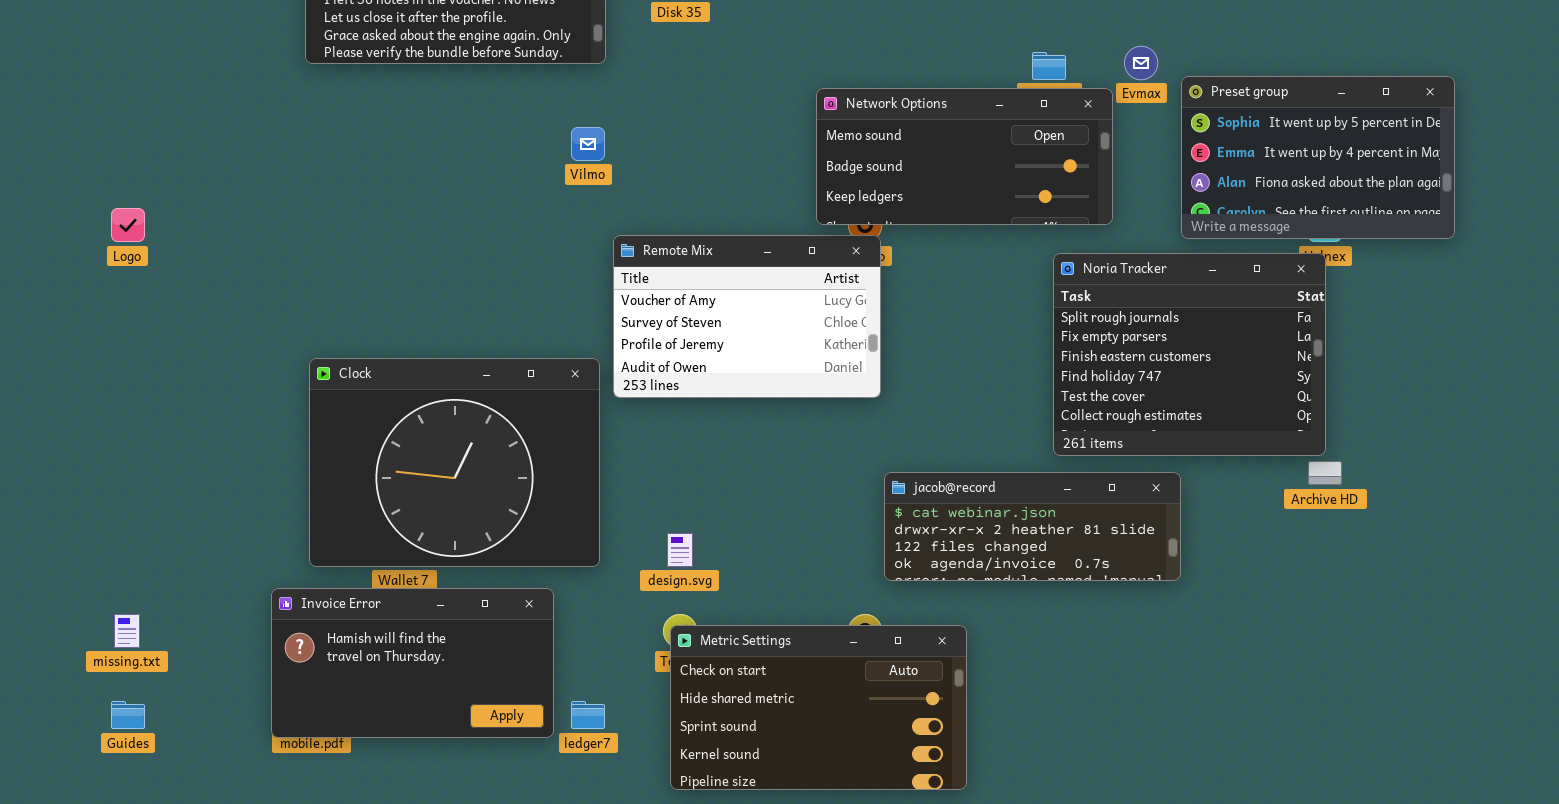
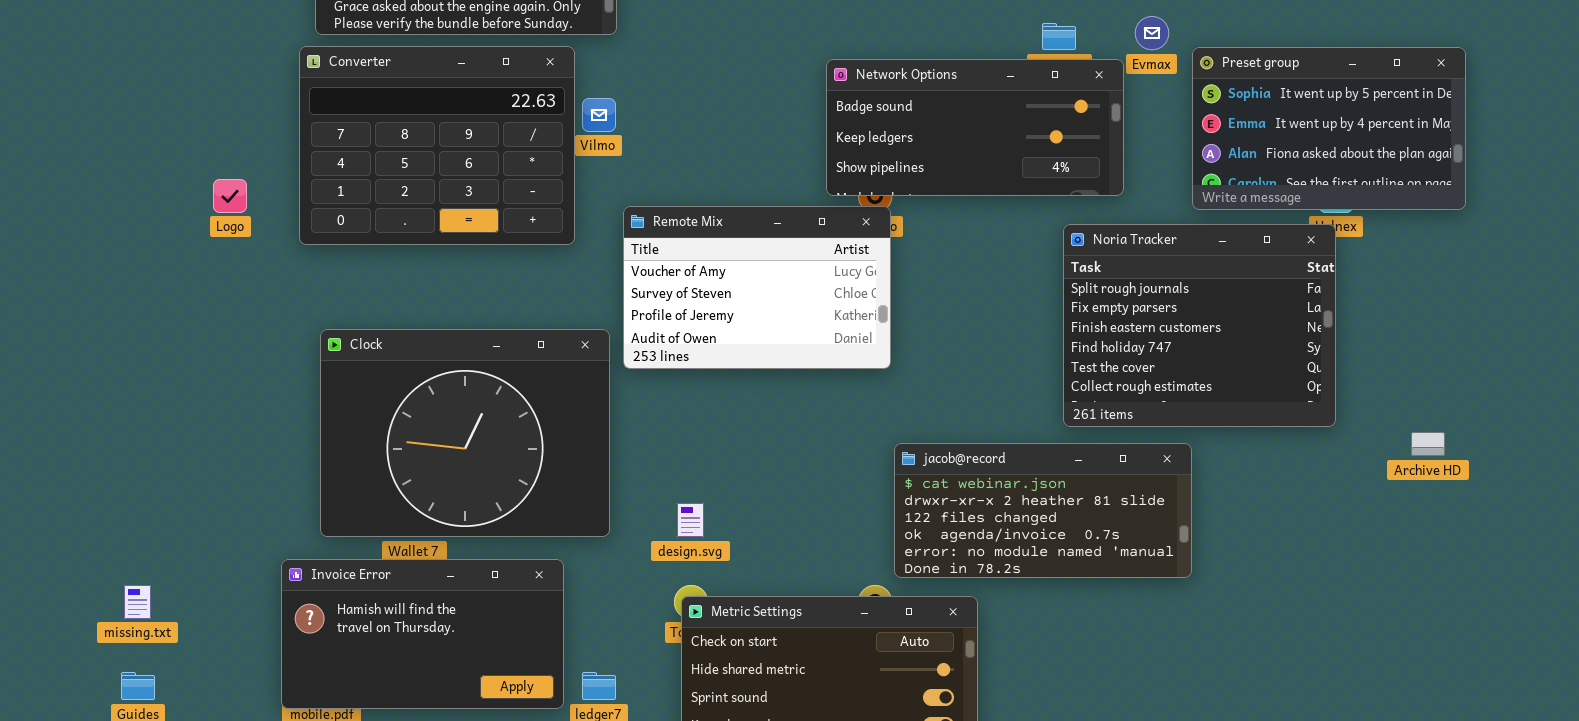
Converter: none -> [299,46,575,245], opened
Network Options: [816,88,1113,225] -> [826,59,1124,196], scrolled down 1 row
Logo: [111,208,145,242] -> [213,179,247,213], moved
Archive HD: [1308,461,1342,485] -> [1411,432,1445,456], moved
jacob@record: [884,472,1181,581] -> [894,443,1192,578], resized

